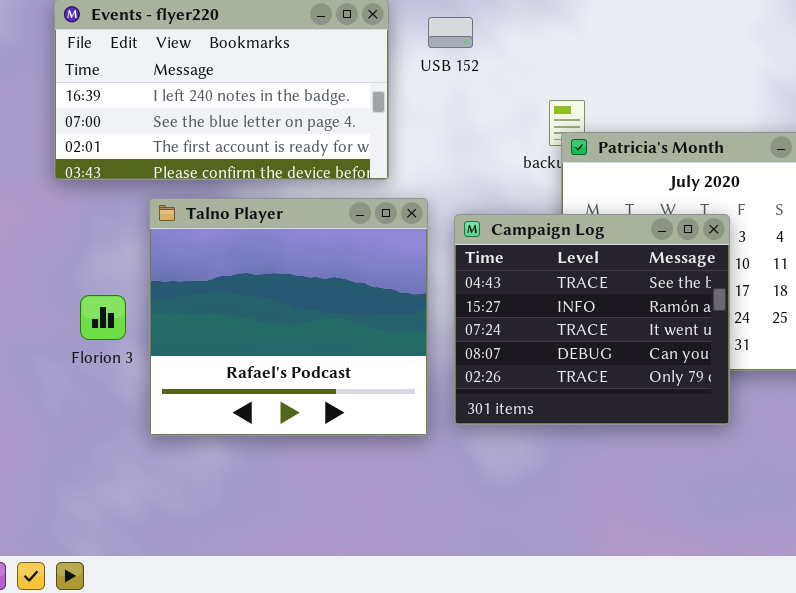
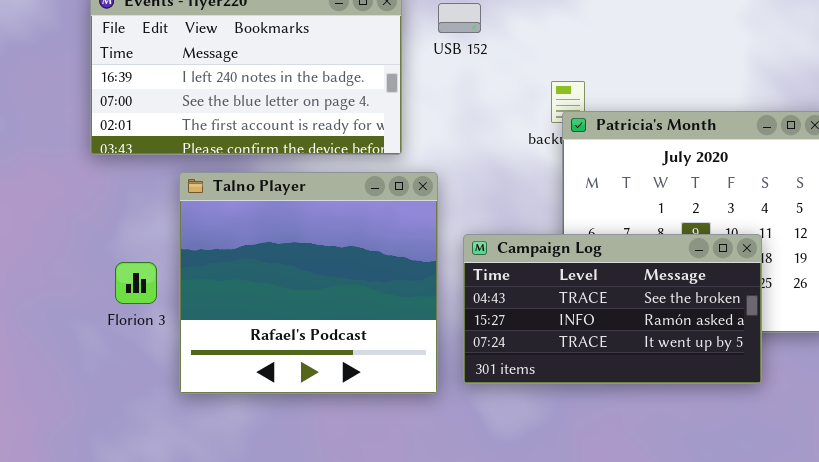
Campaign Log: [454,214,730,425] -> [463,234,762,384], resized

